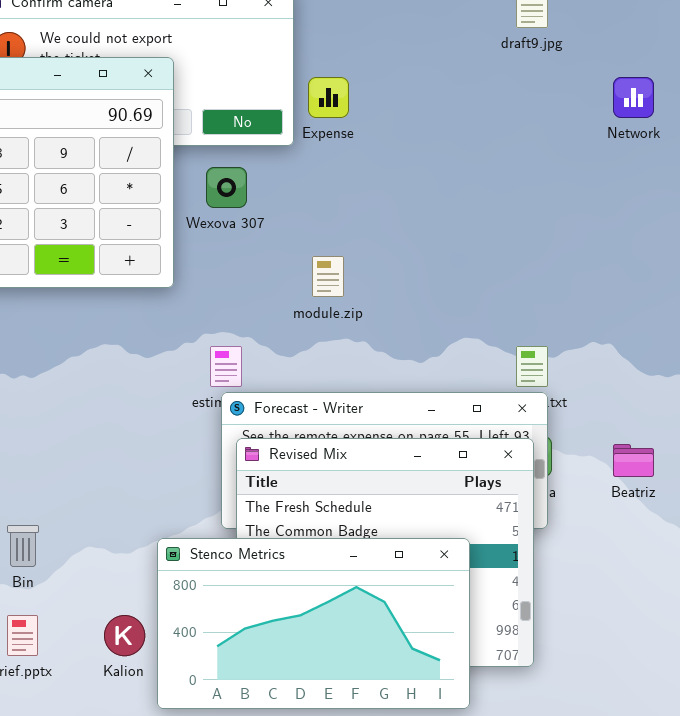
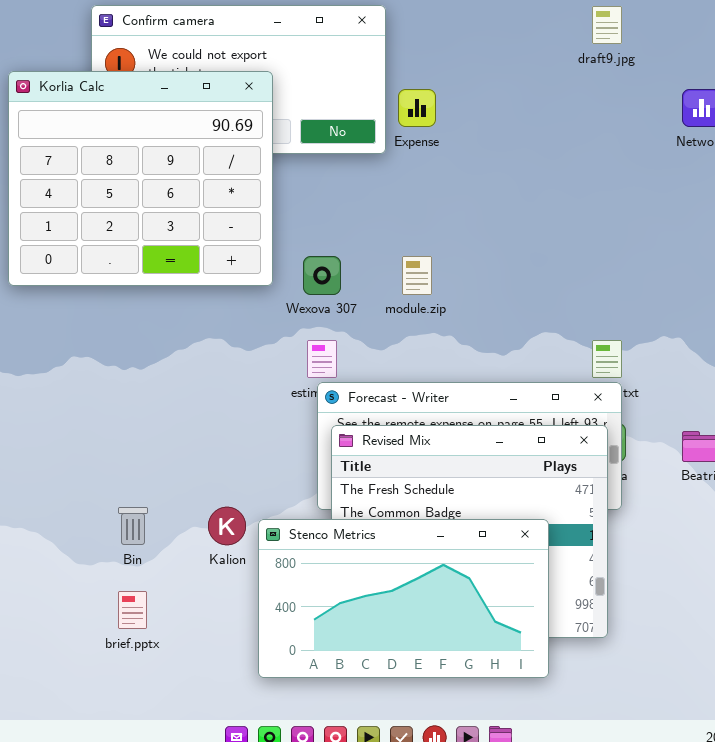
Wexova 307: [206,167,247,208] -> [303,256,341,295], moved
Kalion: [104,615,145,656] -> [208,507,246,545], moved

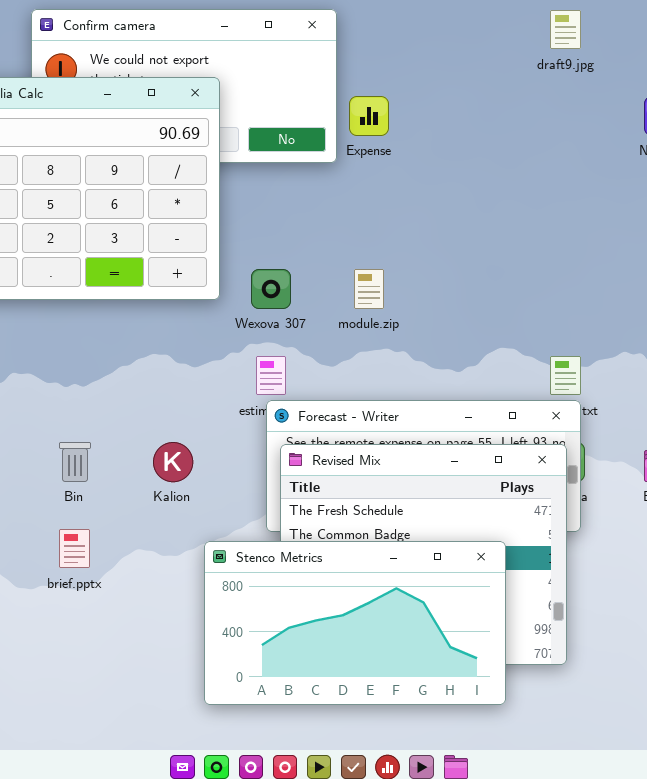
Bin: [118,507,148,545] -> [59,442,91,482], moved
Kalion: [208,507,246,545] -> [153,442,193,482], moved
brief.pptx: [118,591,147,629] -> [59,529,90,568], moved

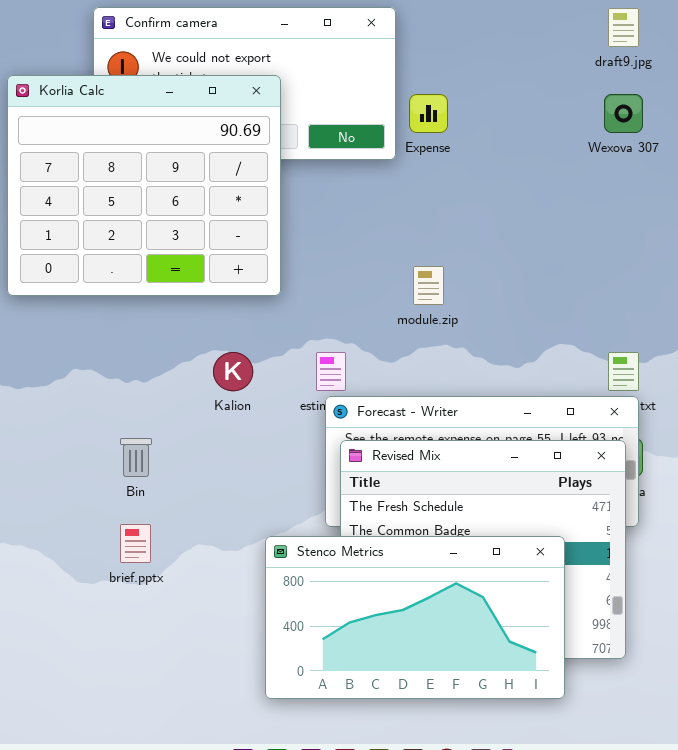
Wexova 307: [251,269,291,309] -> [604,94,643,133], moved
Kalion: [153,442,193,482] -> [213,352,253,391], moved

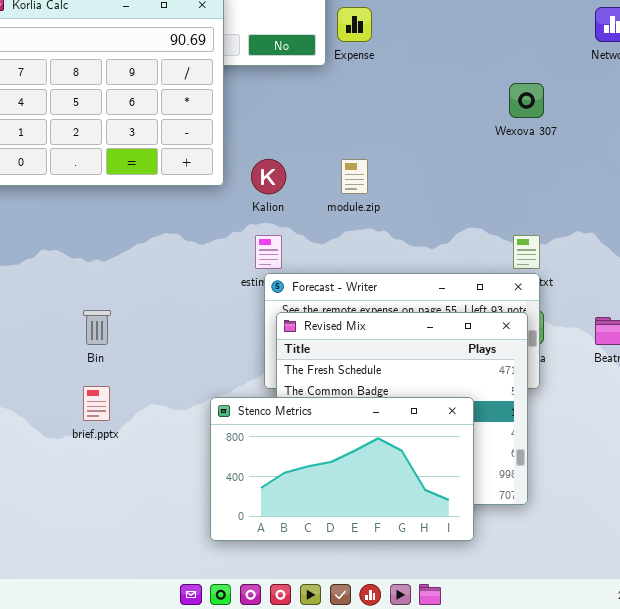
Wexova 307: [604,94,643,133] -> [509,83,544,118], moved
Kalion: [213,352,253,391] -> [251,159,286,194], moved

